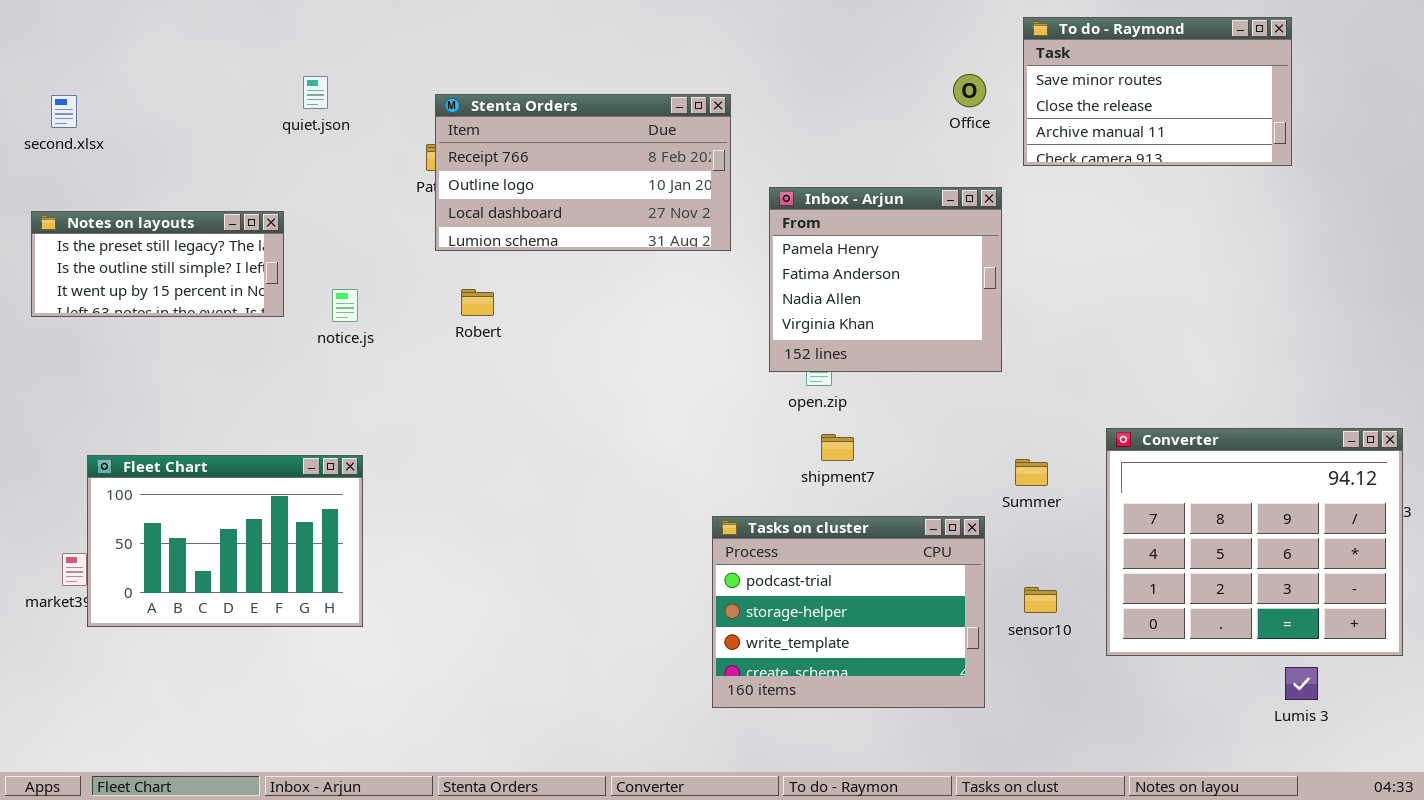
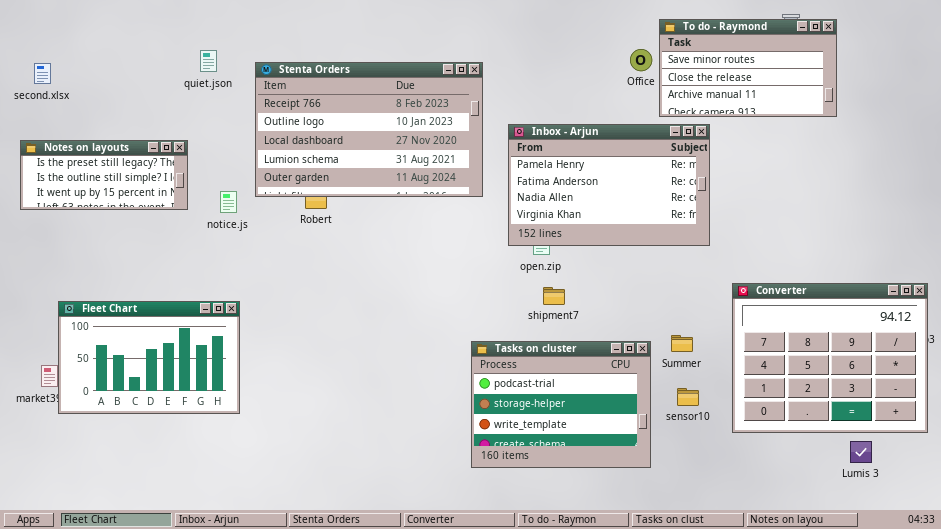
To do - Raymond: [1023,17,1292,166] -> [659,19,837,117], moved
Stenta Orders: [435,94,731,251] -> [255,62,483,197], resized
Inbox - Arjun: [769,187,1002,372] -> [508,124,710,246], resized
Summer: [1015,459,1048,486] -> [671,335,693,352], moved

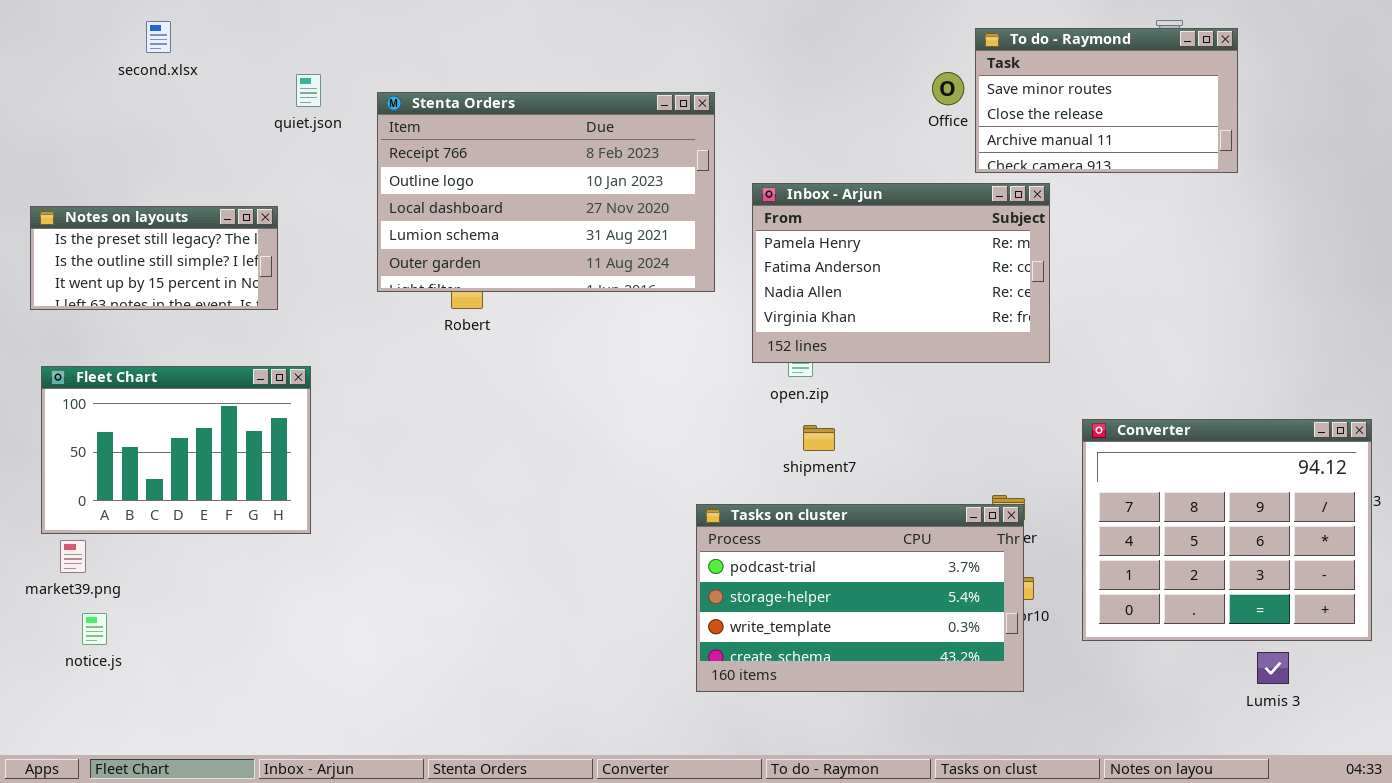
second.xlsx: [34,63,51,84] -> [146,21,171,53], moved
notice.js: [220,191,237,213] -> [82,613,107,645], moved
Fleet Chart: [58,301,240,414] -> [41,366,311,534], moved
Tasks on cluster: [471,341,651,468] -> [696,504,1024,692], resized

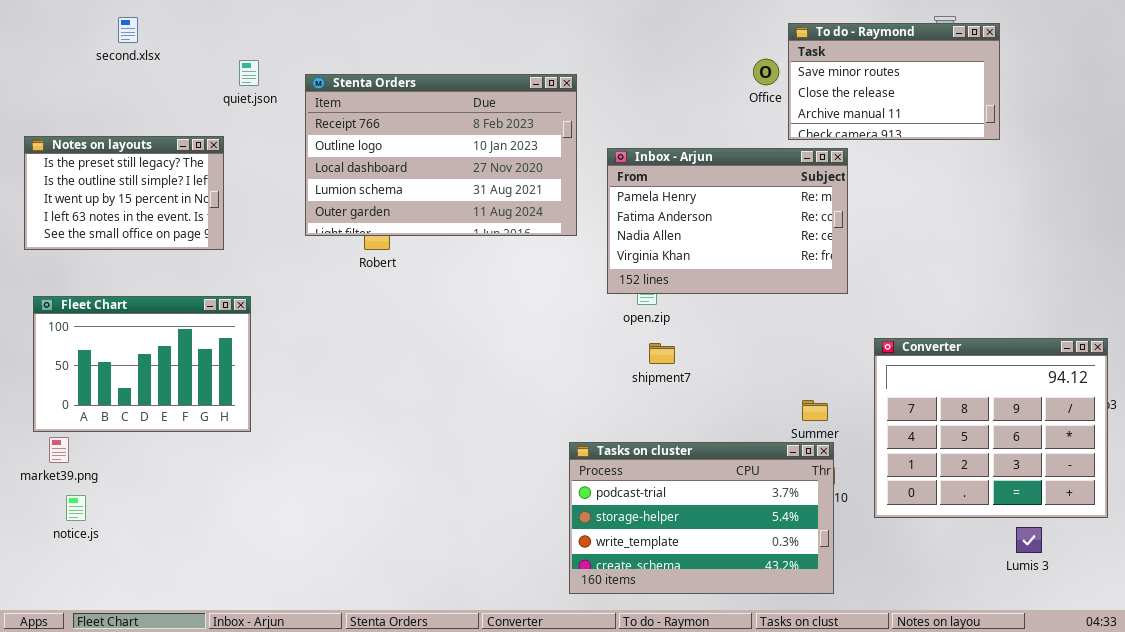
Notes on layouts: [30,206,278,310] -> [24,136,224,250], resized
Tasks on cluster: [696,504,1024,692] -> [569,442,834,594], moved

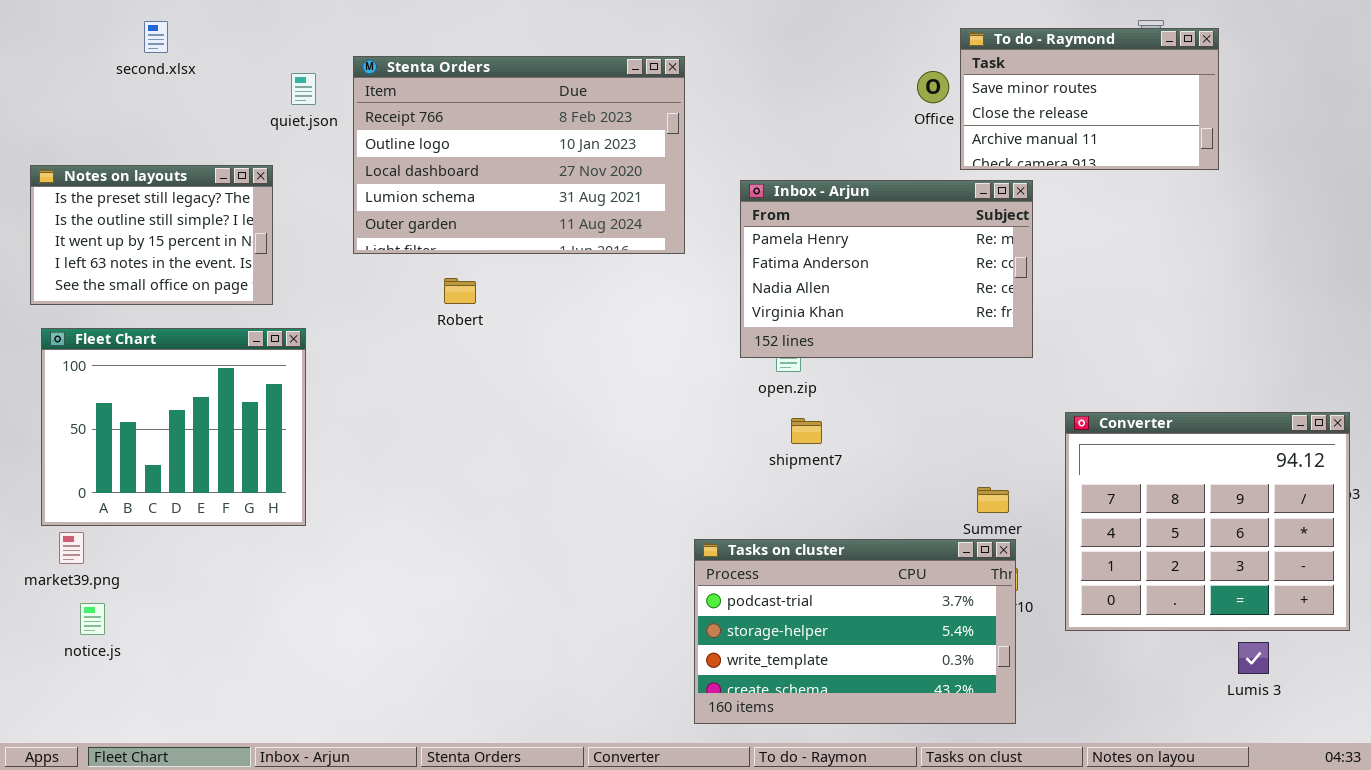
Stenta Orders: [305,74,577,236] -> [353,56,685,254], moved
Fleet Chart: [33,296,251,432] -> [41,328,306,526], resized

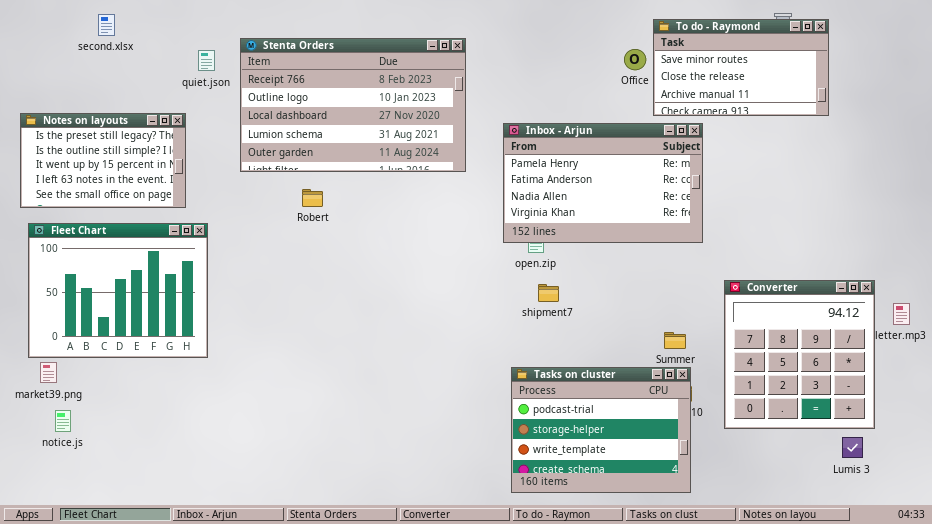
Converter: [1065,412,1350,631] -> [724,280,875,429], resized
Tasks on cluster: [694,539,1016,724] -> [511,367,691,493], resized

